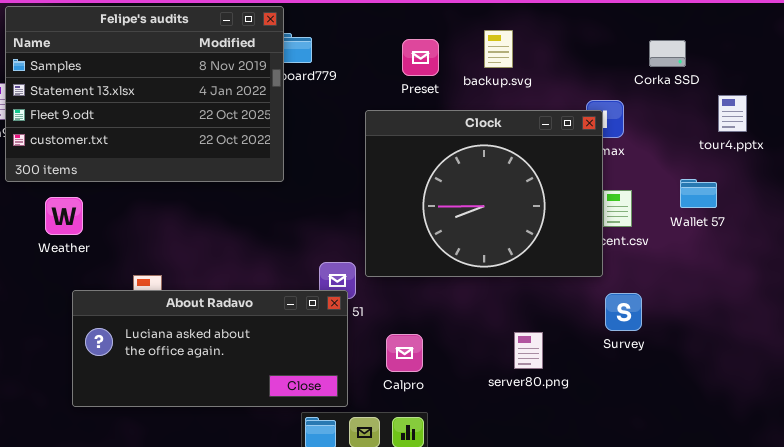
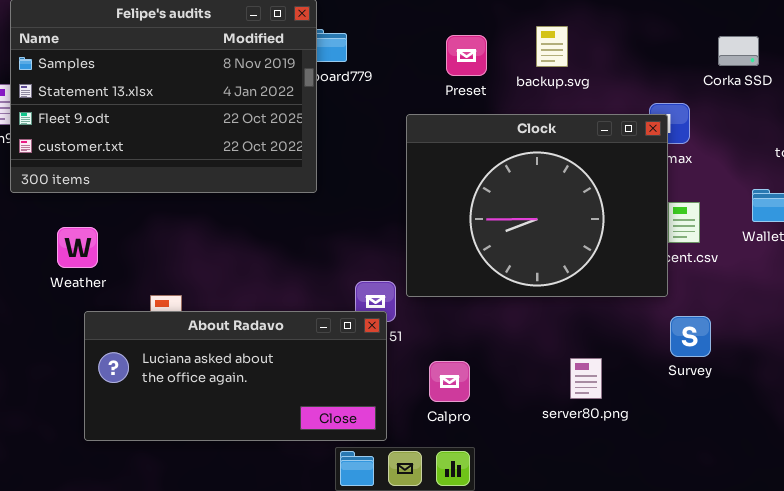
Weather: [45,197,83,235] -> [57,227,98,268], moved

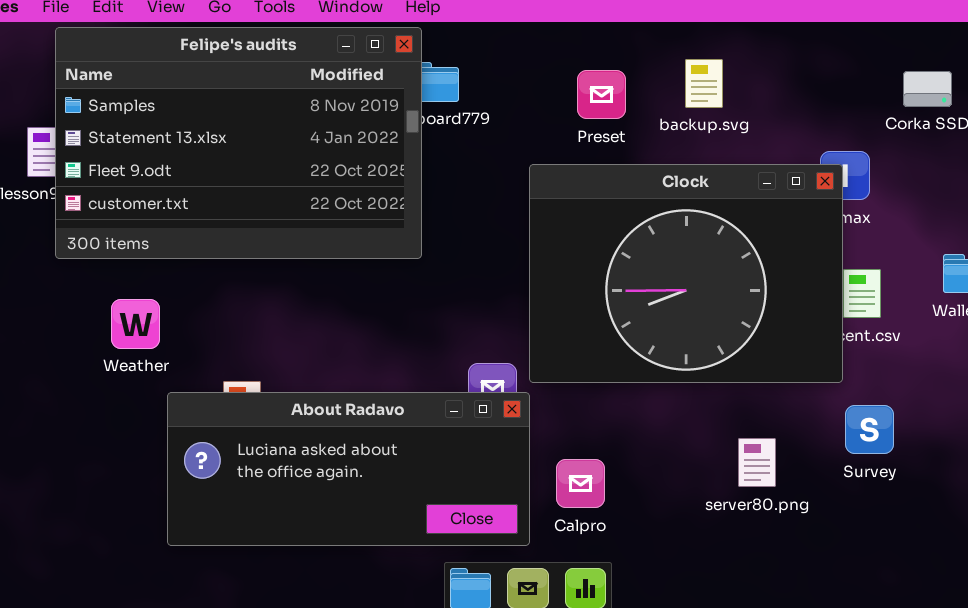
About Radavo: [84,311,387,441] -> [167,392,530,546], moved
server80.png: [570,358,602,399] -> [738,438,776,487], moved

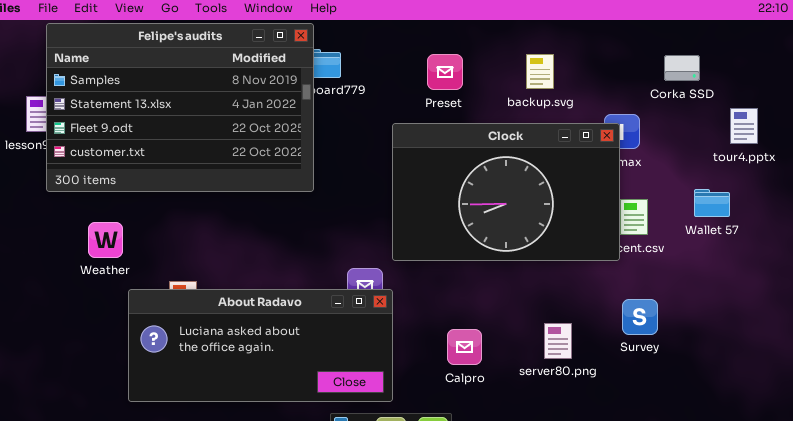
backup.svg: [685,59,723,108] -> [526,54,554,89], moved
Clock: [529,164,843,383] -> [392,123,620,261], resized
Calpro: [556,459,605,508] -> [447,329,482,365], moved

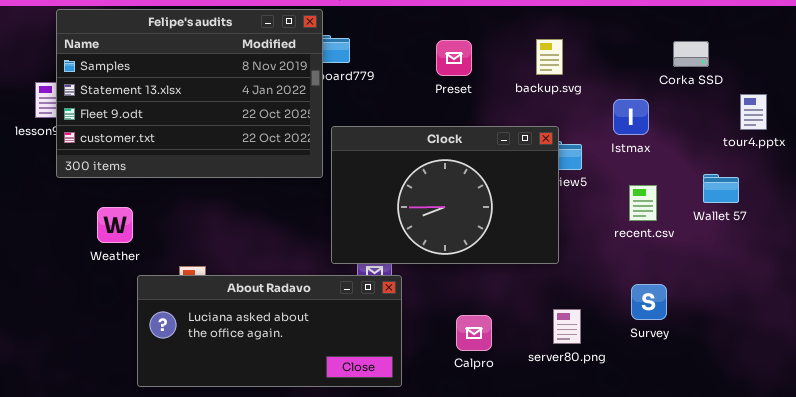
Clock: [392,123,620,261] -> [331,126,559,264], moved

